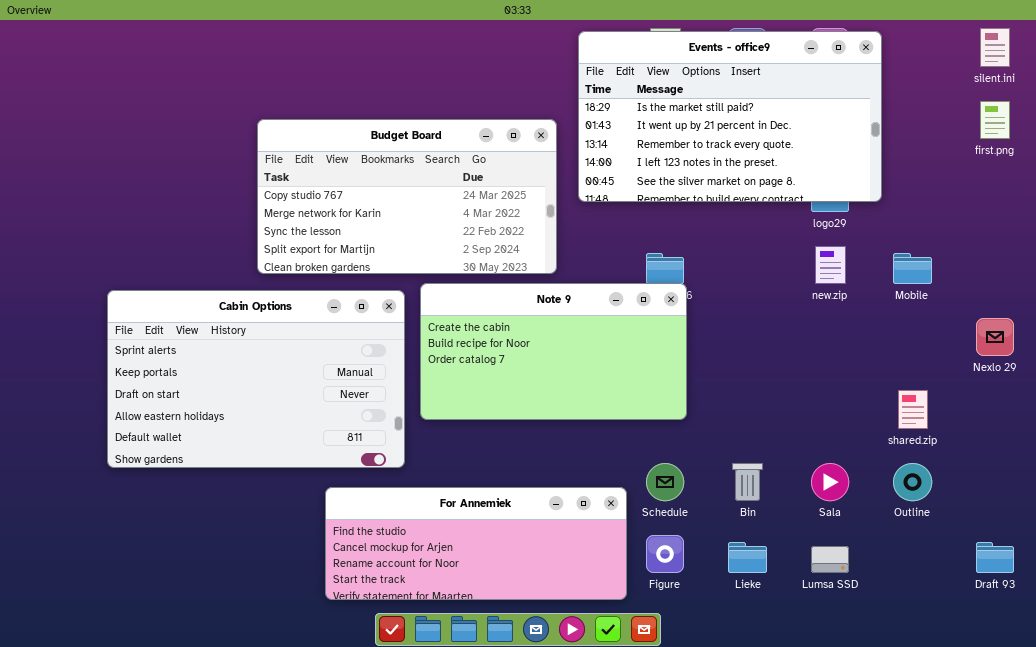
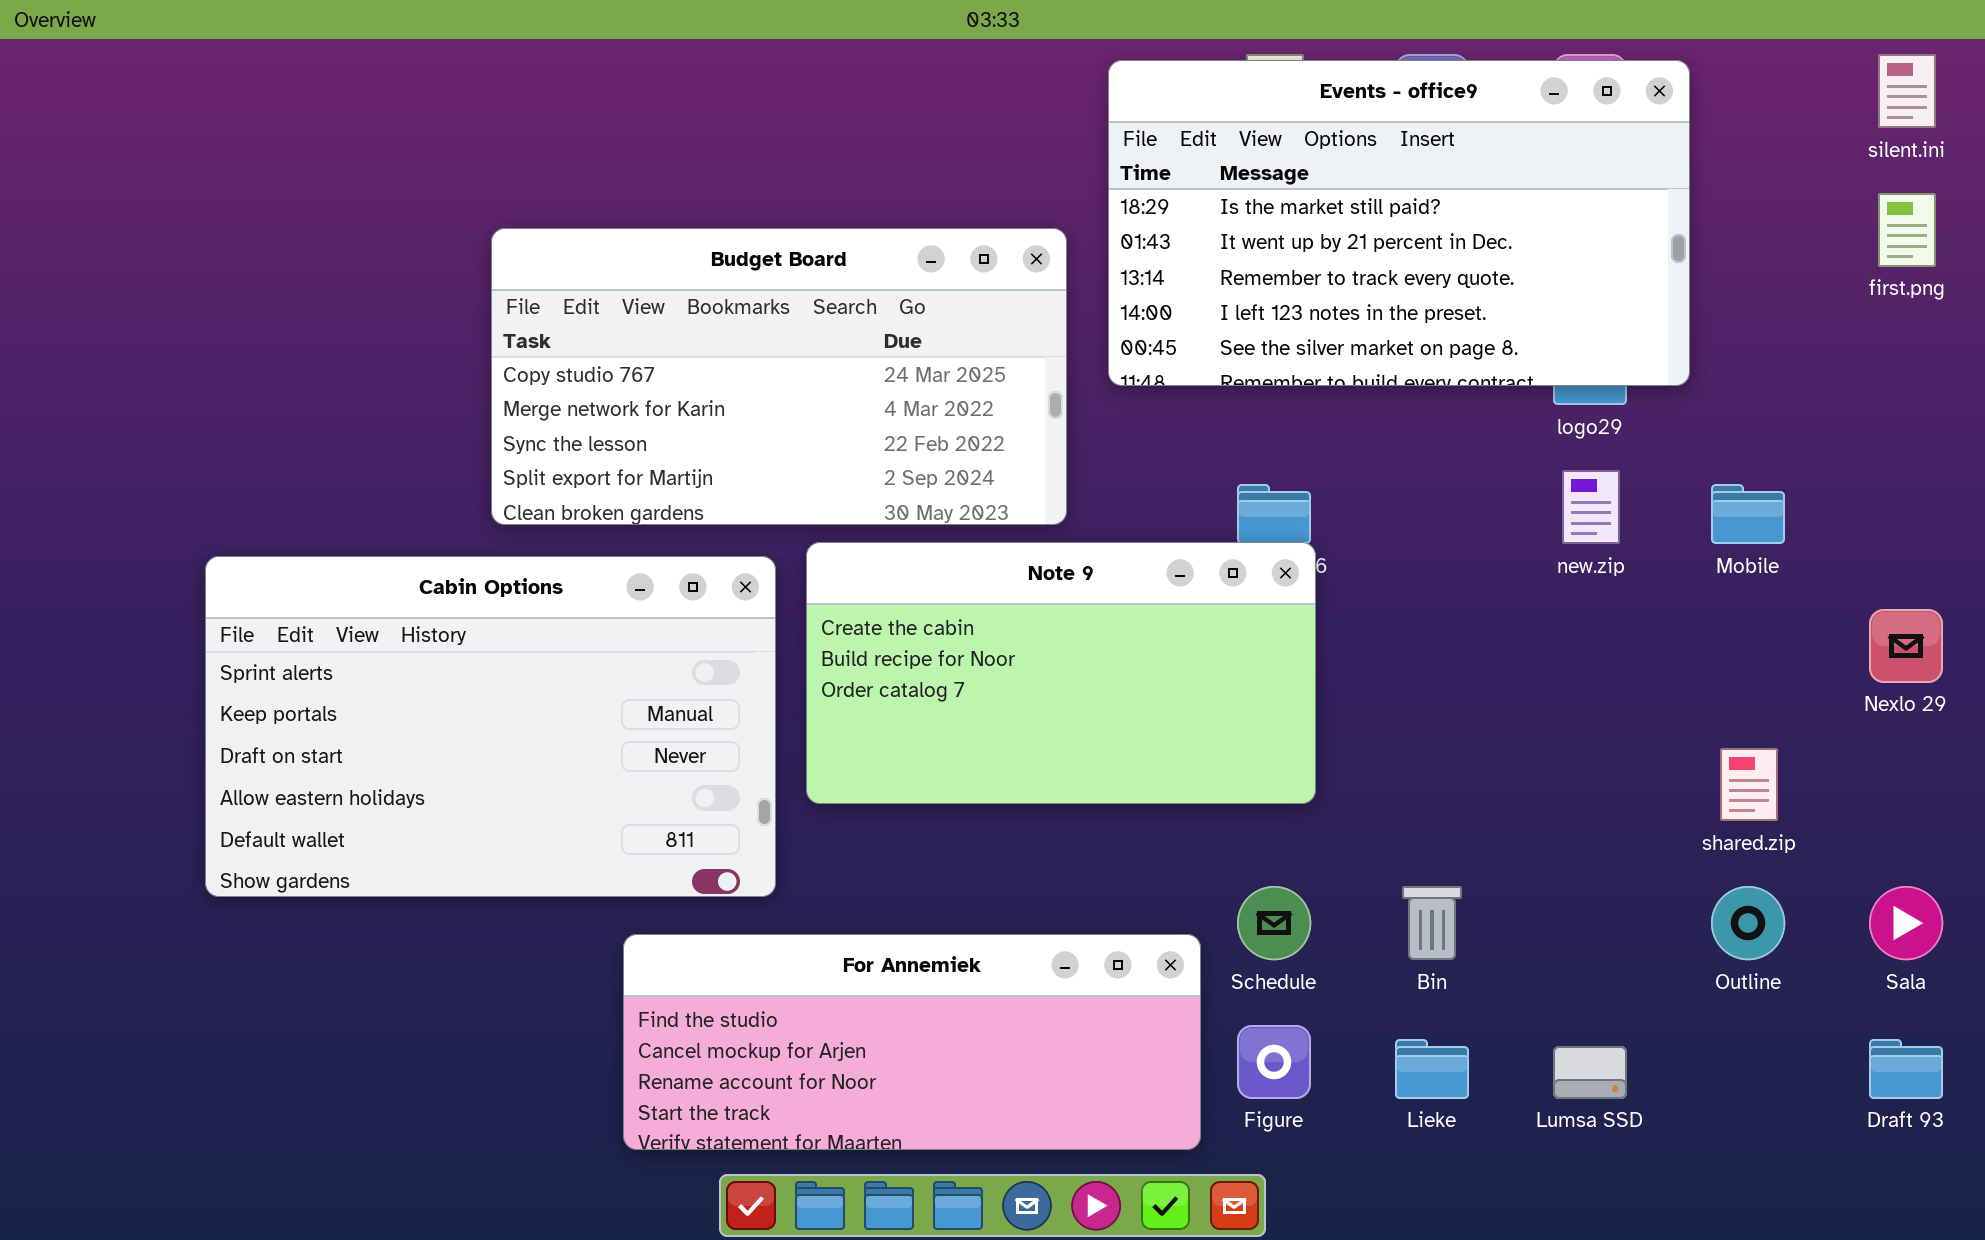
Sala: [811,463,849,501] -> [1869,886,1943,960], moved

